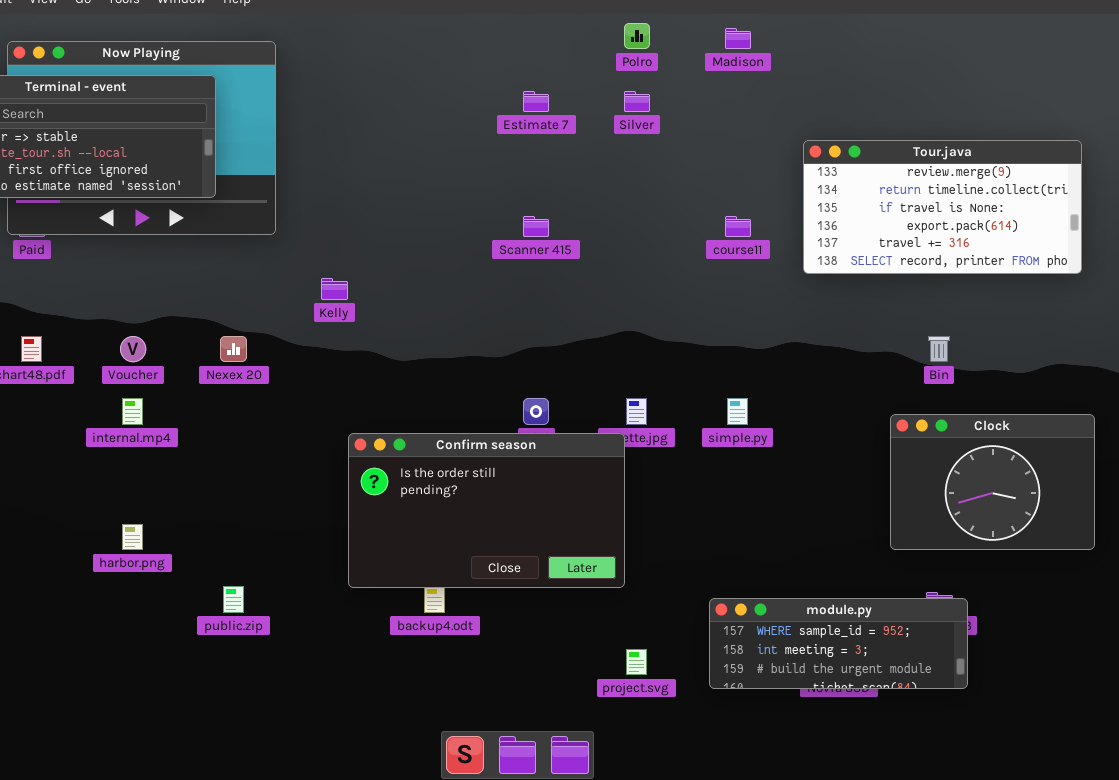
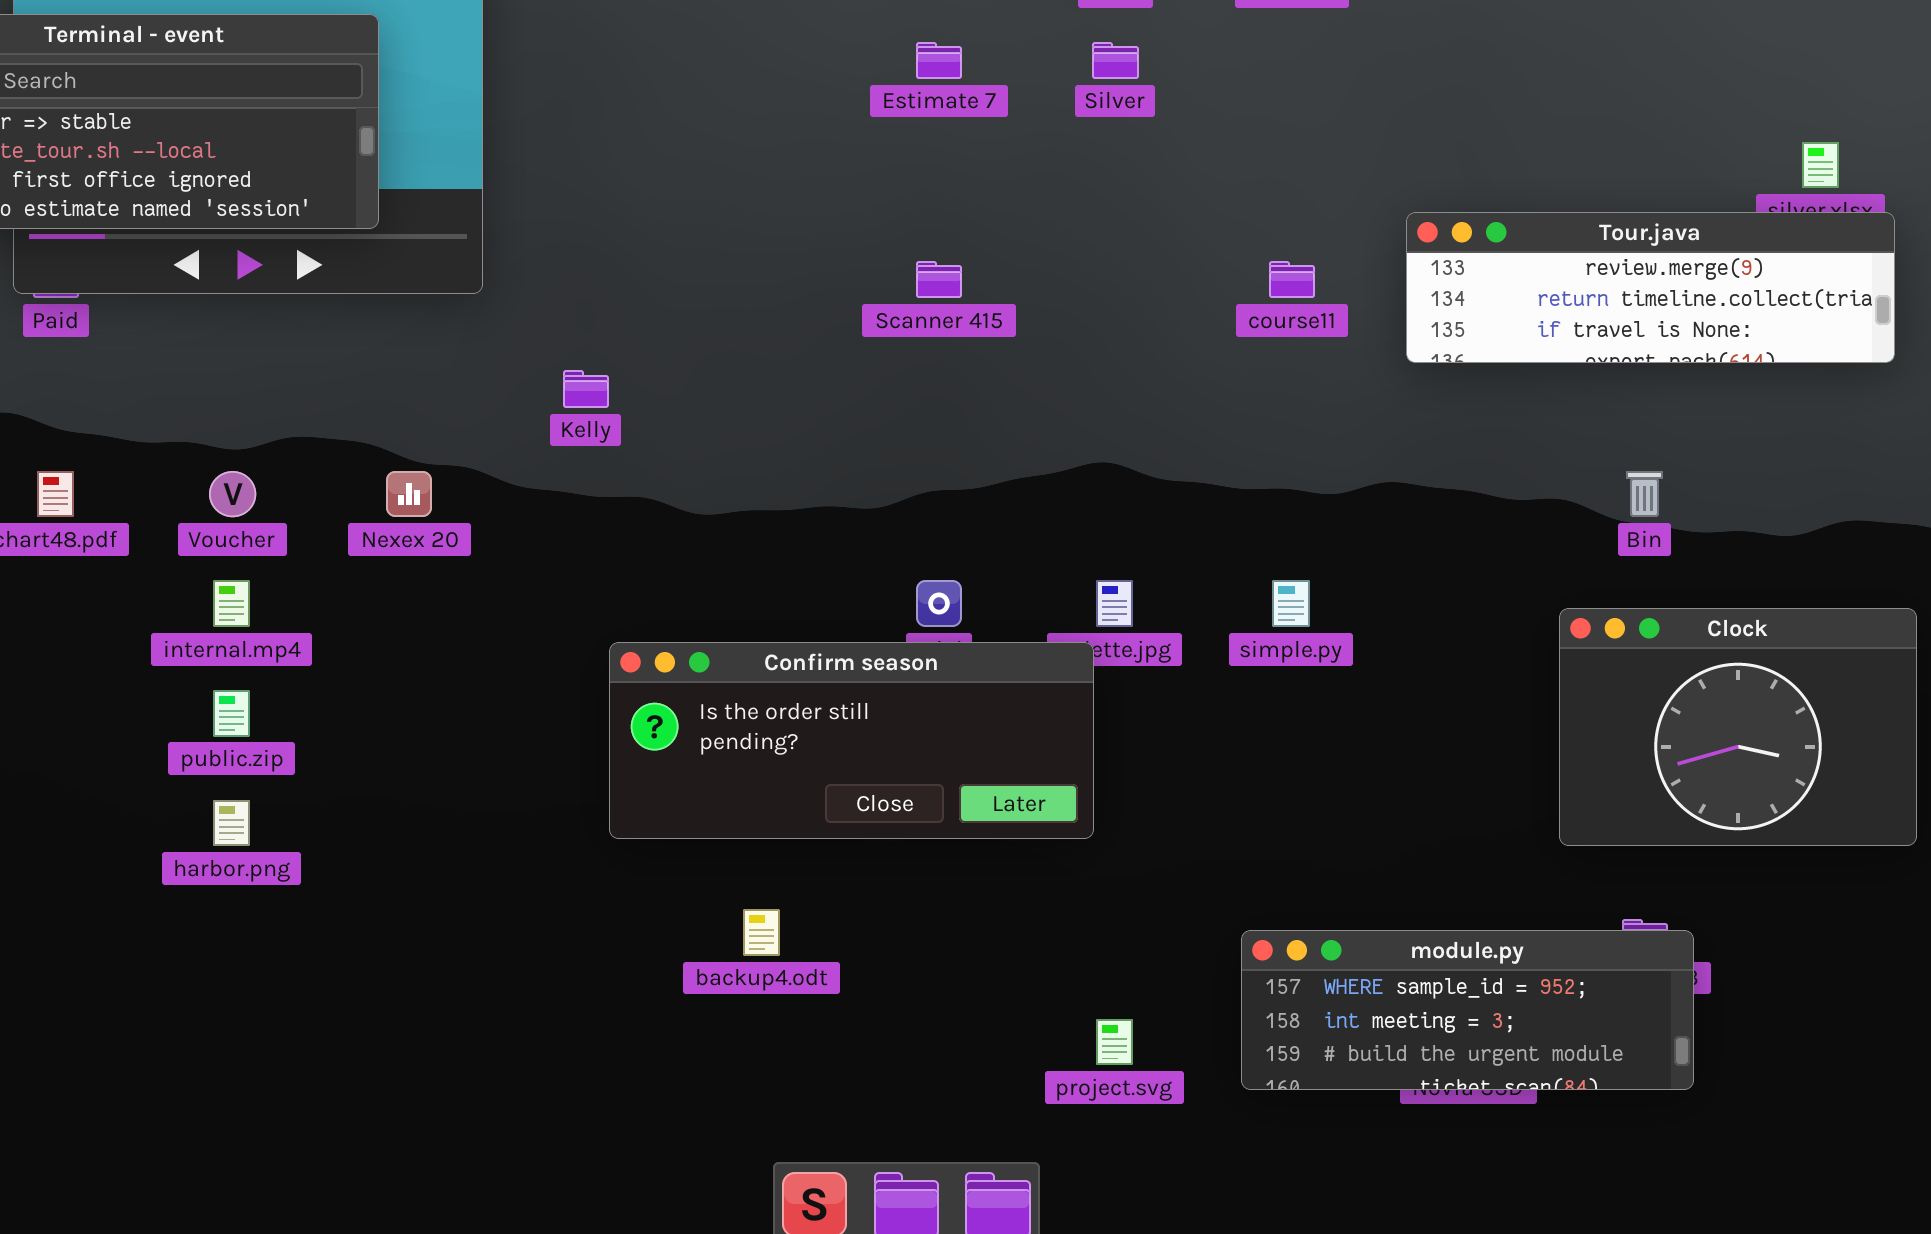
Tour.java: [803,140,1082,274] -> [1406,212,1895,363], resized
Confirm season: [348,433,625,588] -> [609,642,1094,839], resized
public.zip: [223,586,244,613] -> [213,690,250,737], moved

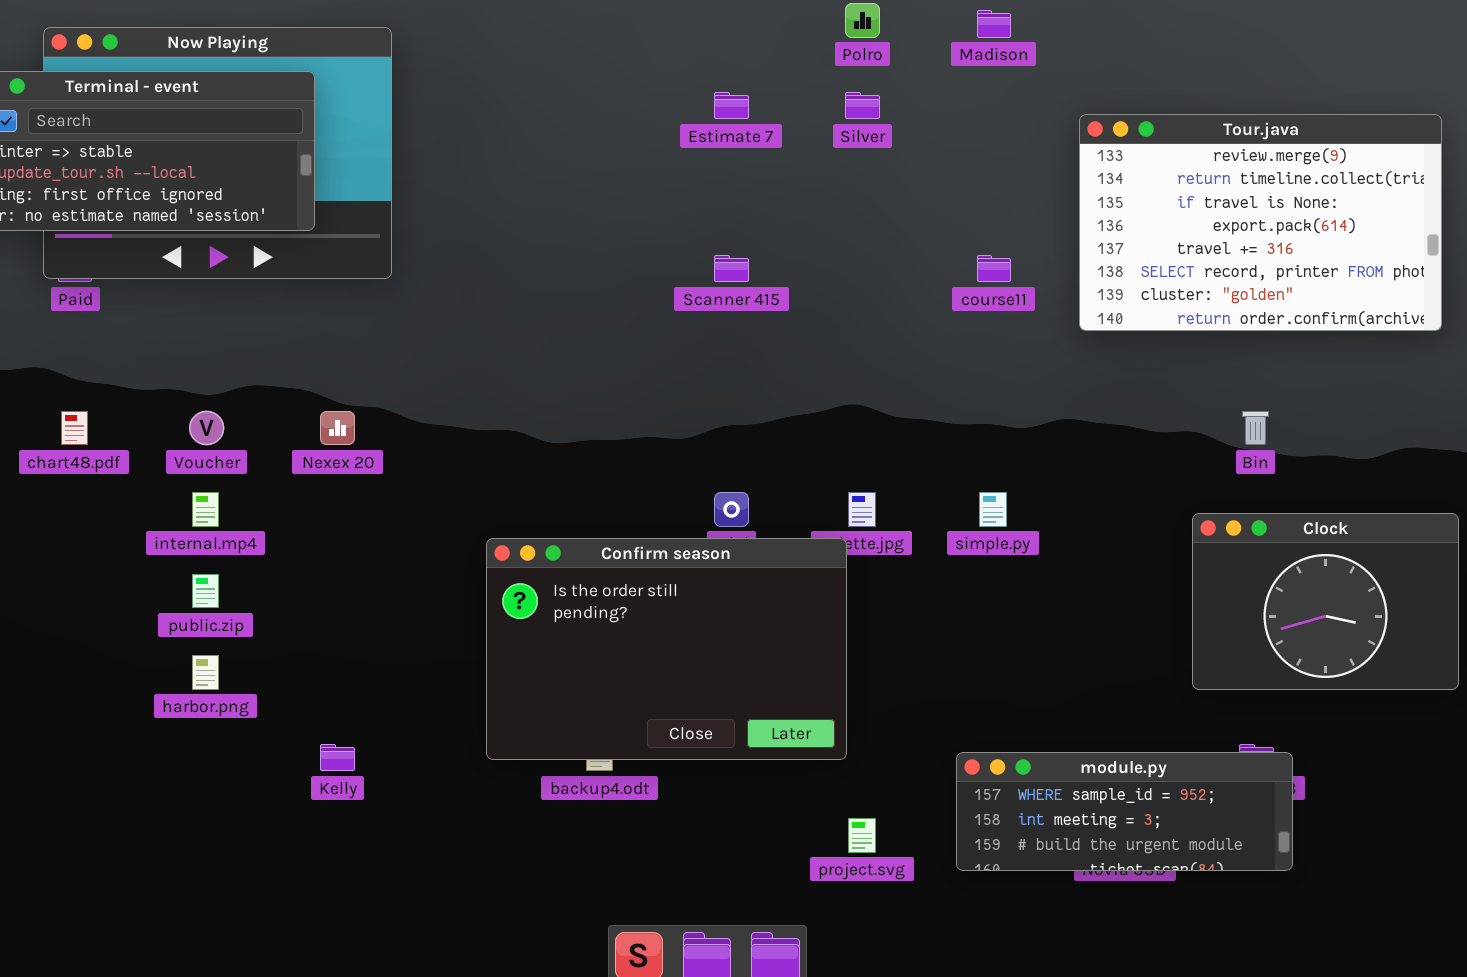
Tour.java: [1406,212,1895,363] -> [1079,114,1442,331], resized
Kelly: [563,370,609,408] -> [320,744,355,771], moved
Confirm season: [609,642,1094,839] -> [486,538,847,760], resized

